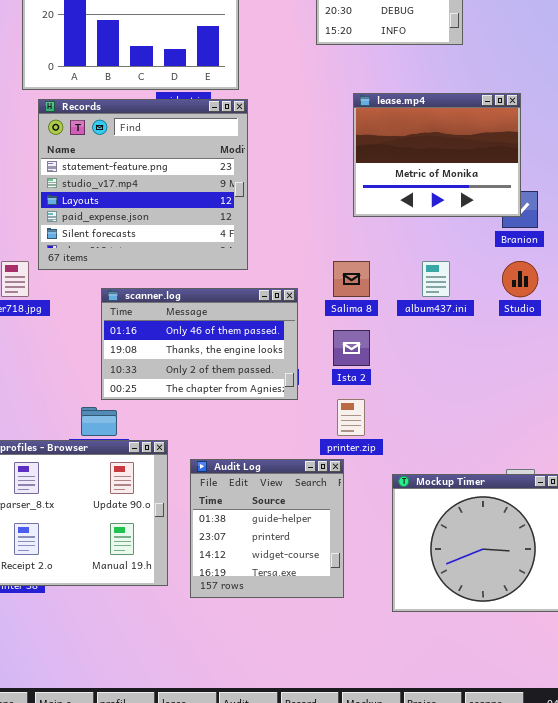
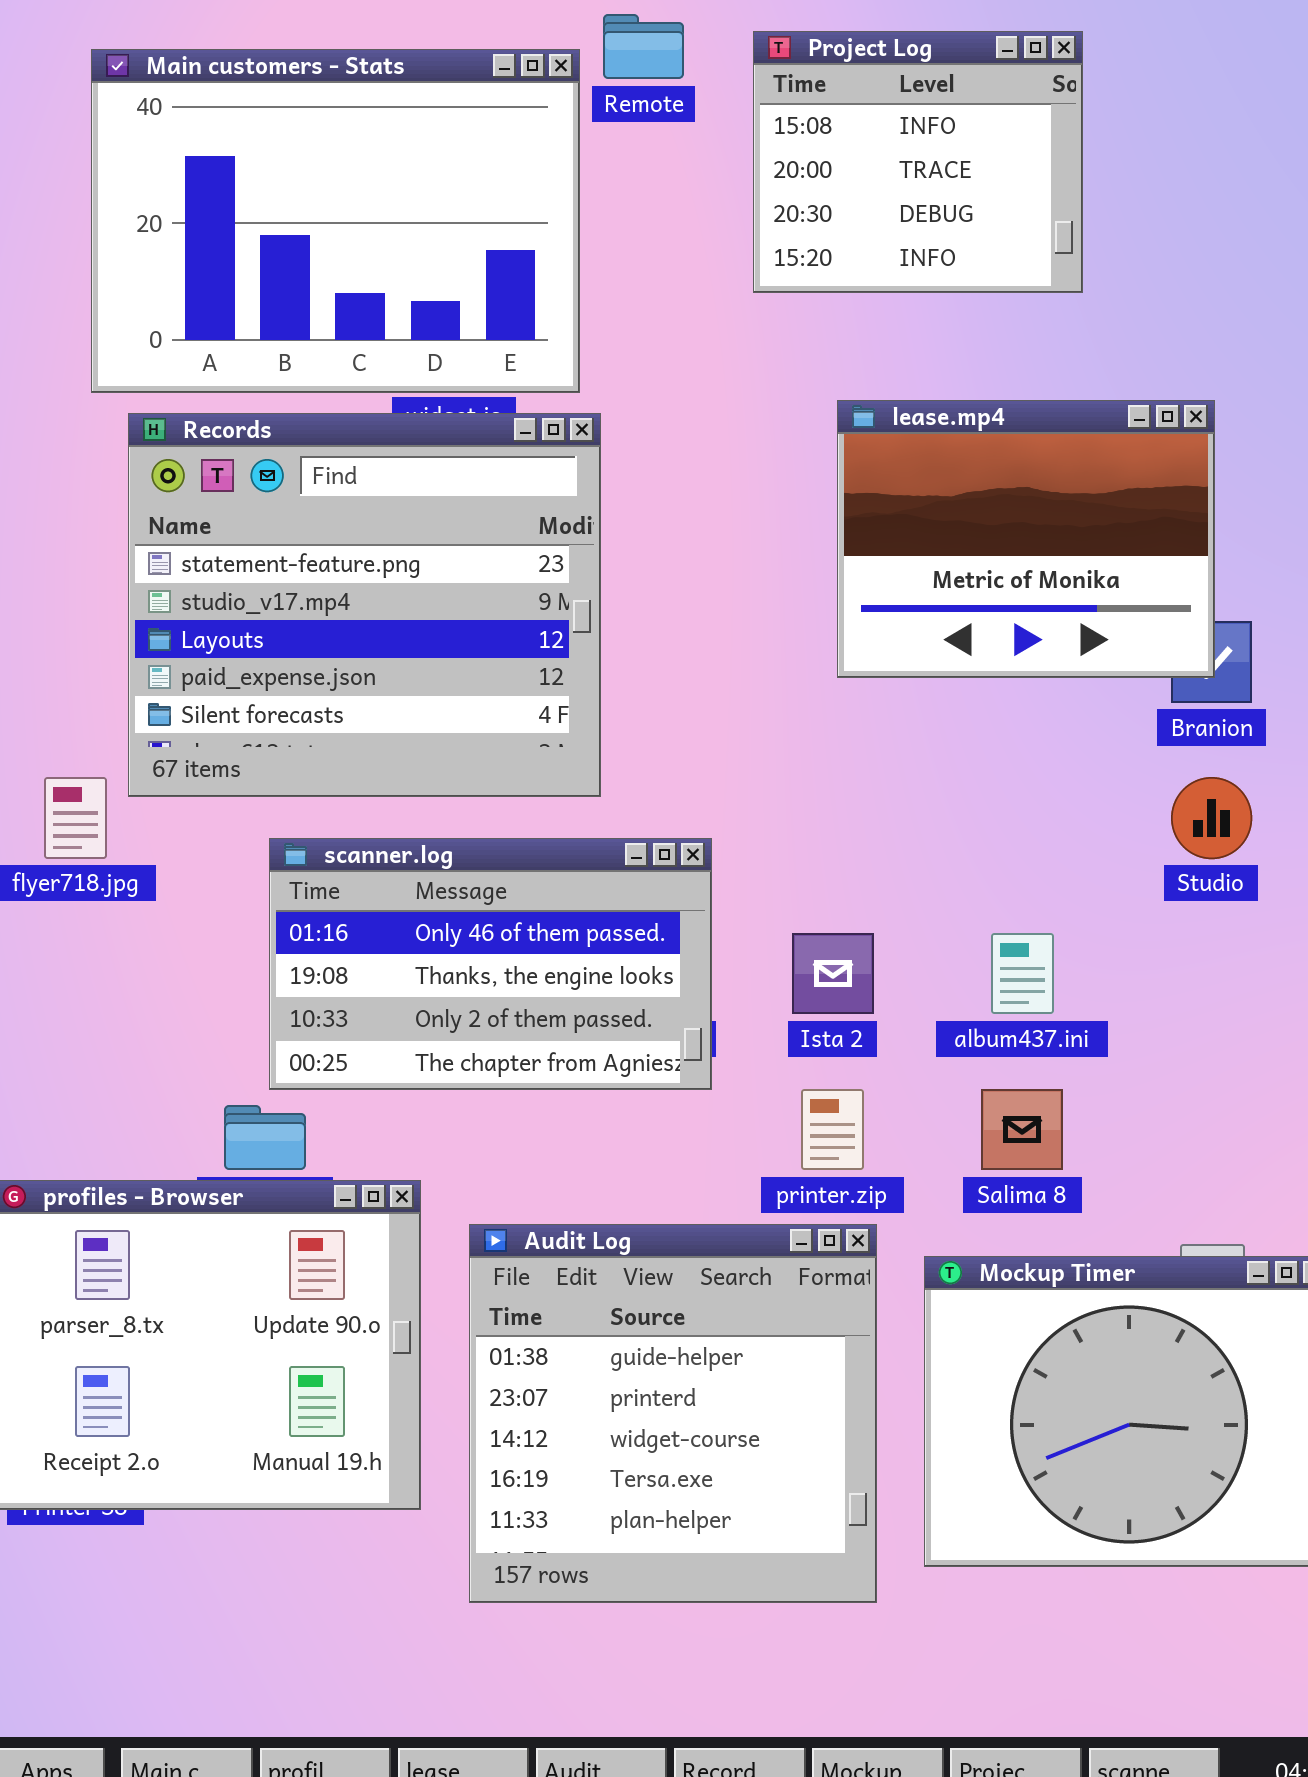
Salima 8: [333,261,370,297] -> [981,1089,1063,1170], moved
album437.ini: [422,261,450,297] -> [991,933,1054,1014], moved
Audit Log: [190,459,344,598] -> [469,1224,877,1603], resized

